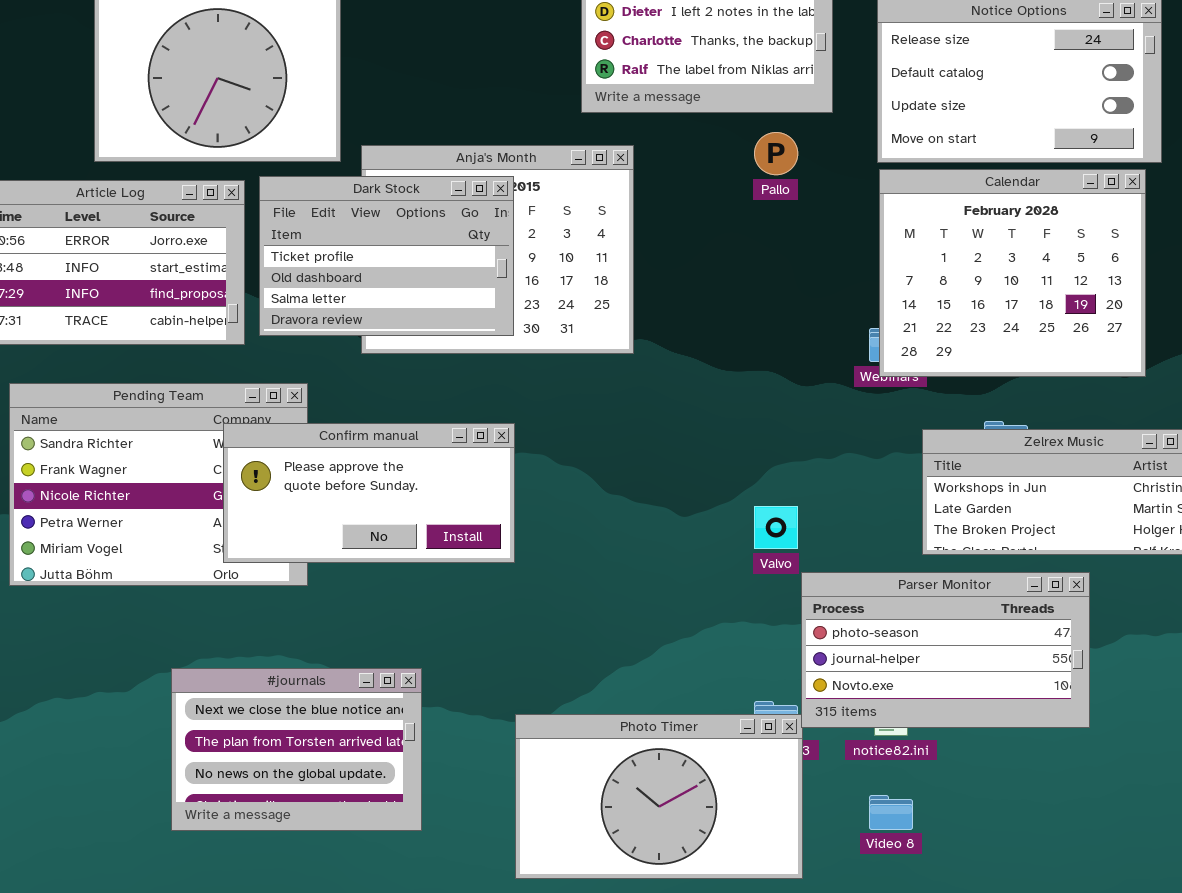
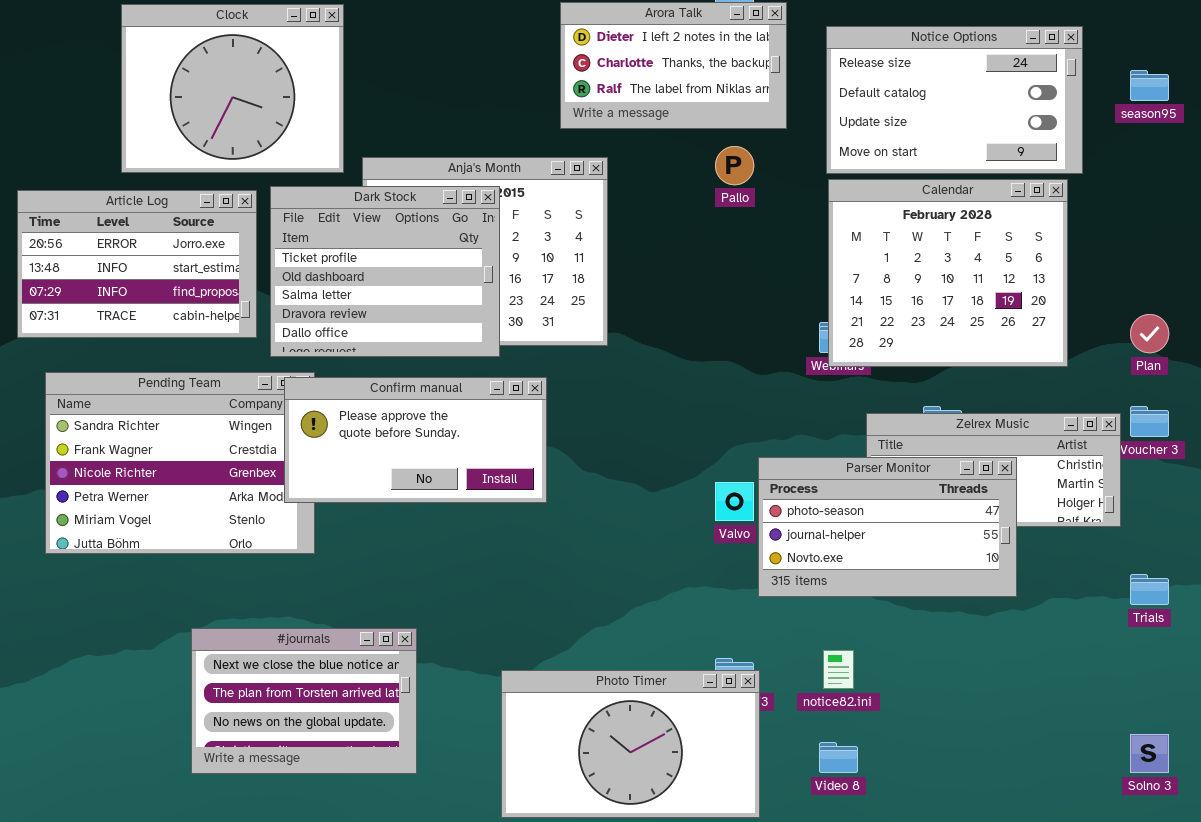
Dark Stock: [259,176,514,336] -> [270,186,500,357], resized
Confirm manual: [223,423,515,563] -> [284,377,547,503], moved
Parser Monitor: [801,572,1090,728] -> [758,457,1017,597], moved

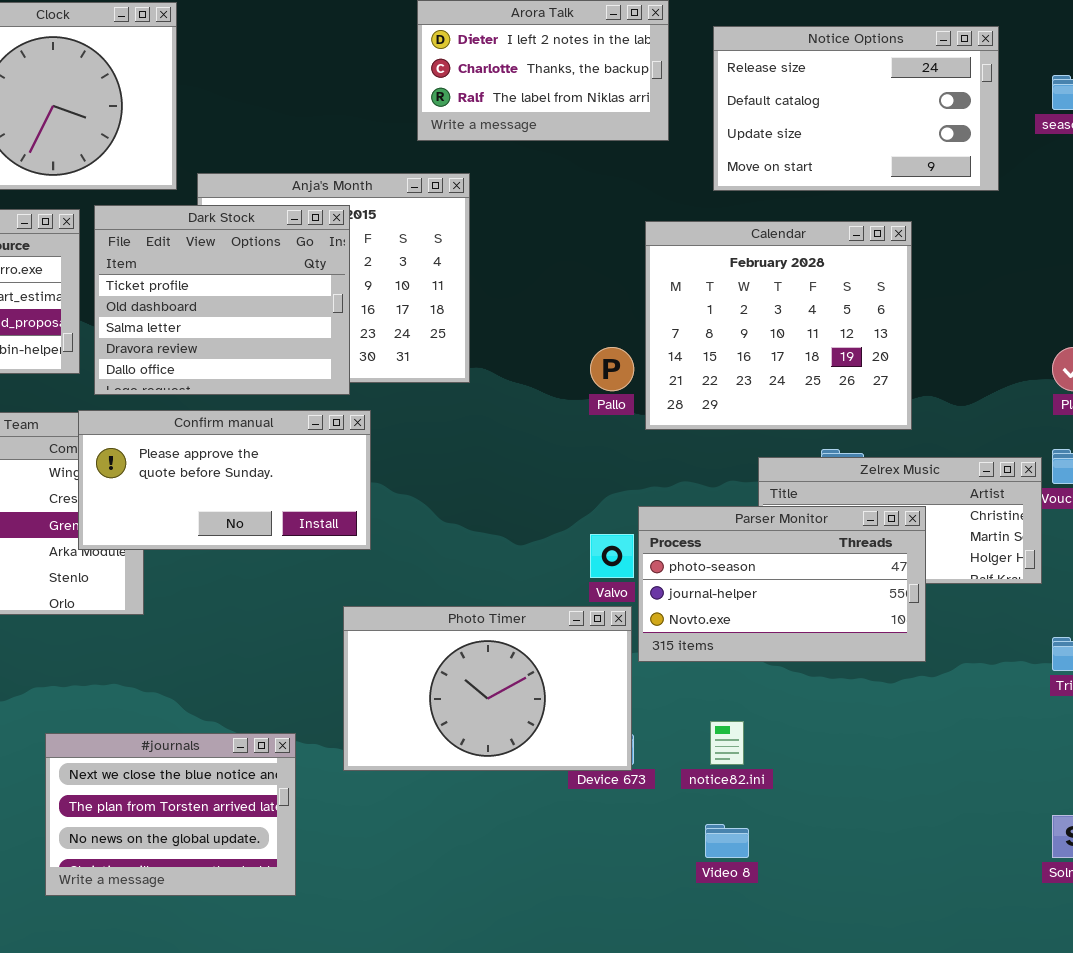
Pallo: [715,146,754,185] -> [590,347,634,391], moved
Calendar: [828,179,1068,367] -> [645,221,912,430], moved
Confirm manual: [284,377,547,503] -> [78,410,371,550], moved
#journals: [191,628,417,774] -> [45,733,296,896], moved
Photo Timer: [501,670,760,818] -> [343,606,632,771], moved

